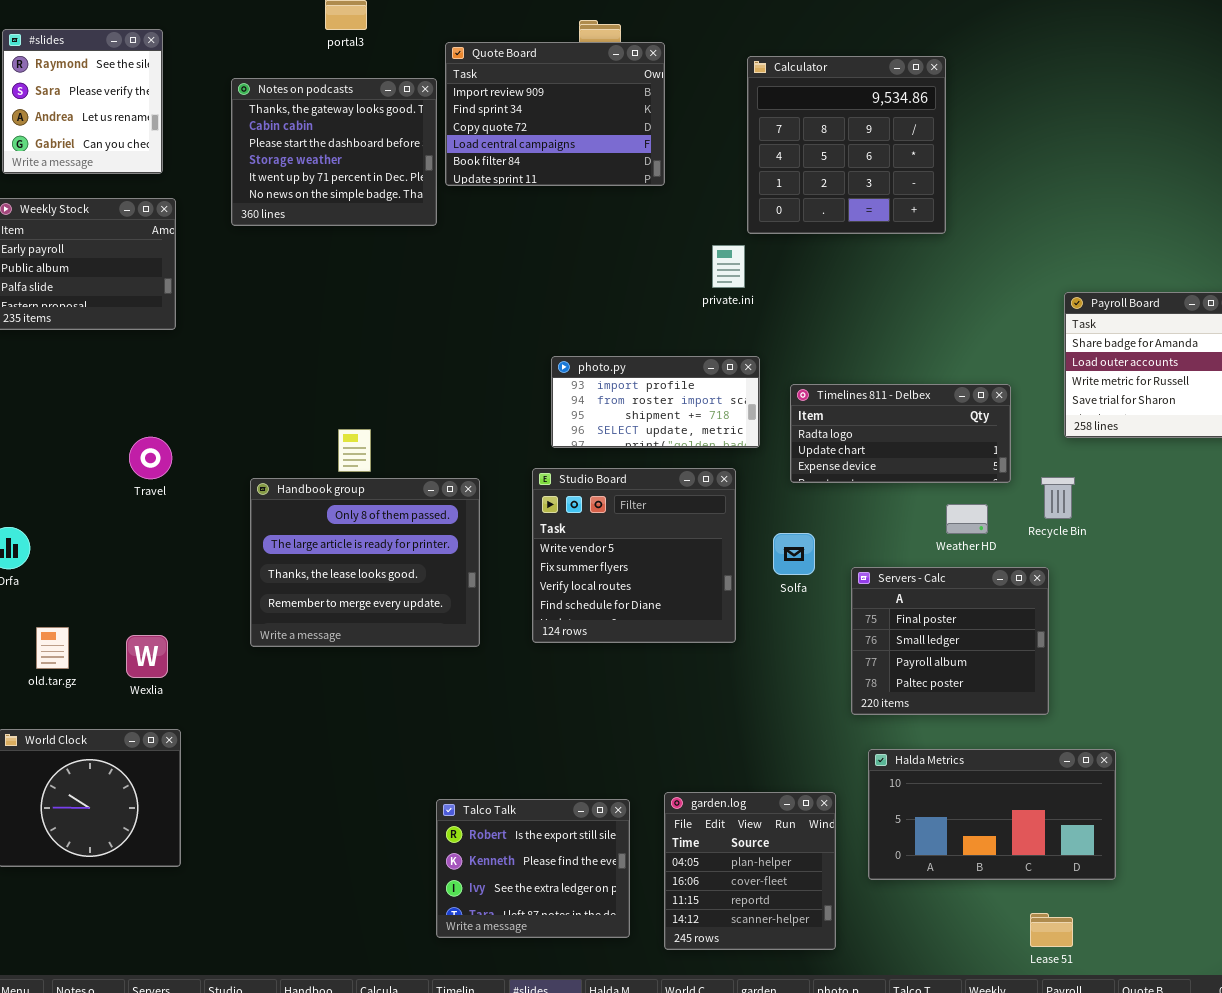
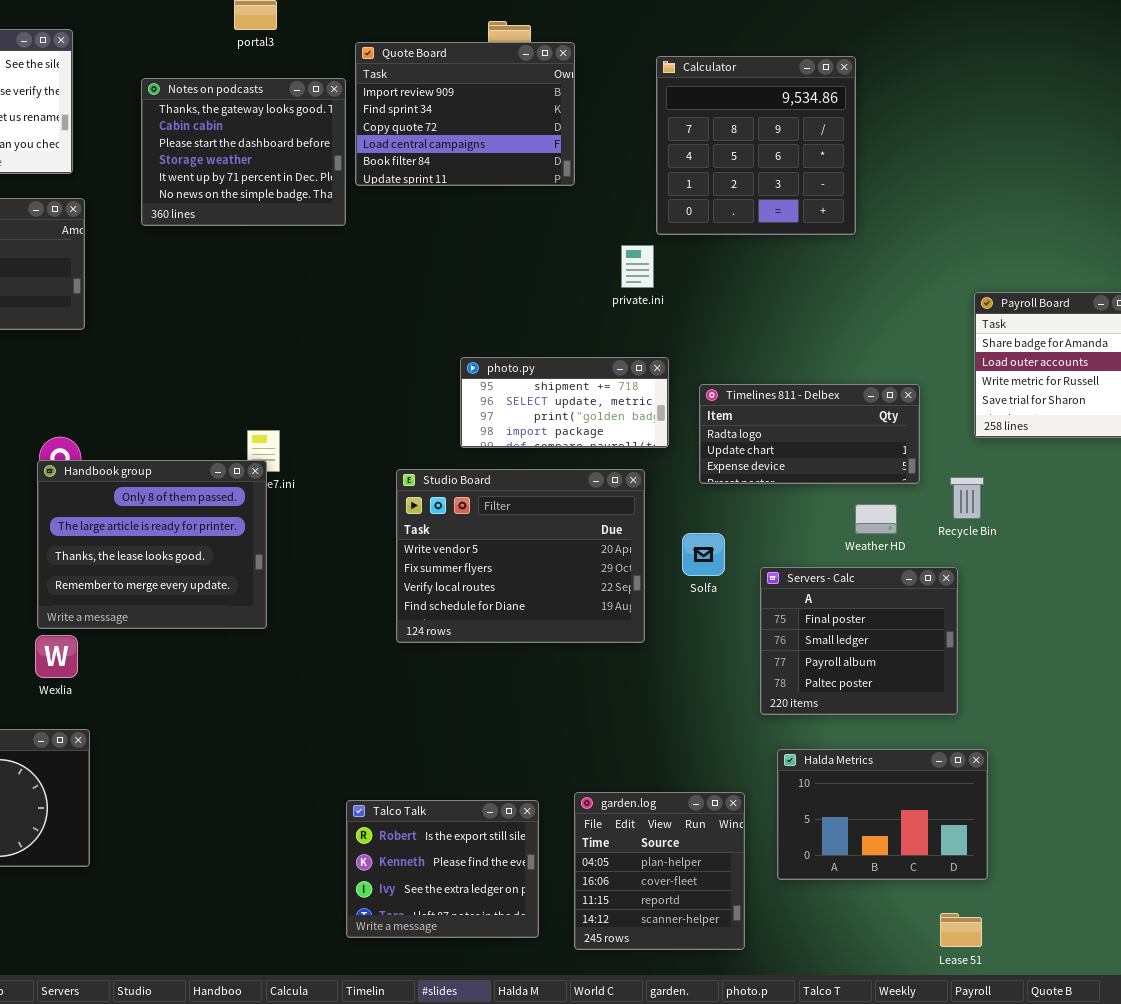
photo.py: [551,356,760,448] -> [460,357,669,448], scrolled down 2 rows
Studio Board: [532,468,736,643] -> [396,469,645,643], resized
Handbook group: [250,478,480,647] -> [37,460,267,629], moved
Halda Metrics: [868,749,1116,880] -> [777,749,988,880], resized

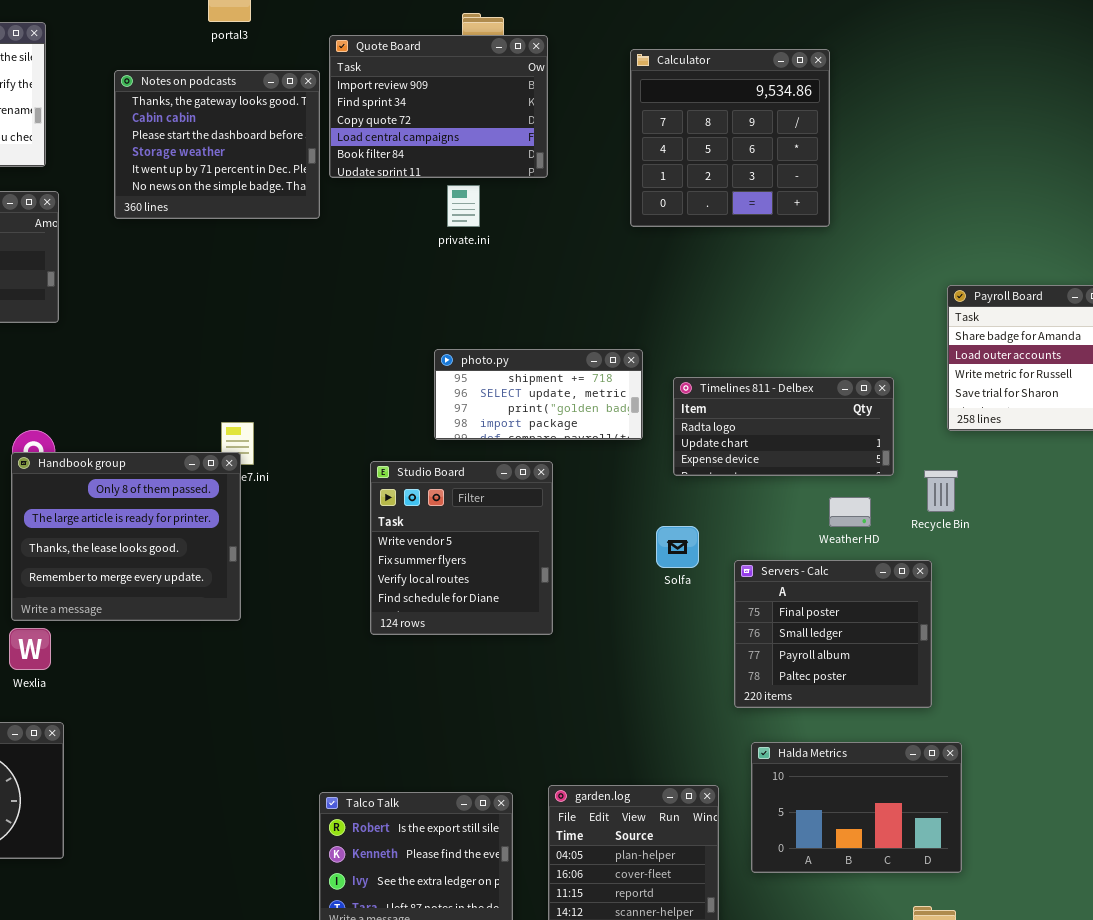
private.ini: [621,245,654,288] -> [447,185,480,227], moved
Studio Board: [396,469,645,643] -> [370,461,553,635], resized

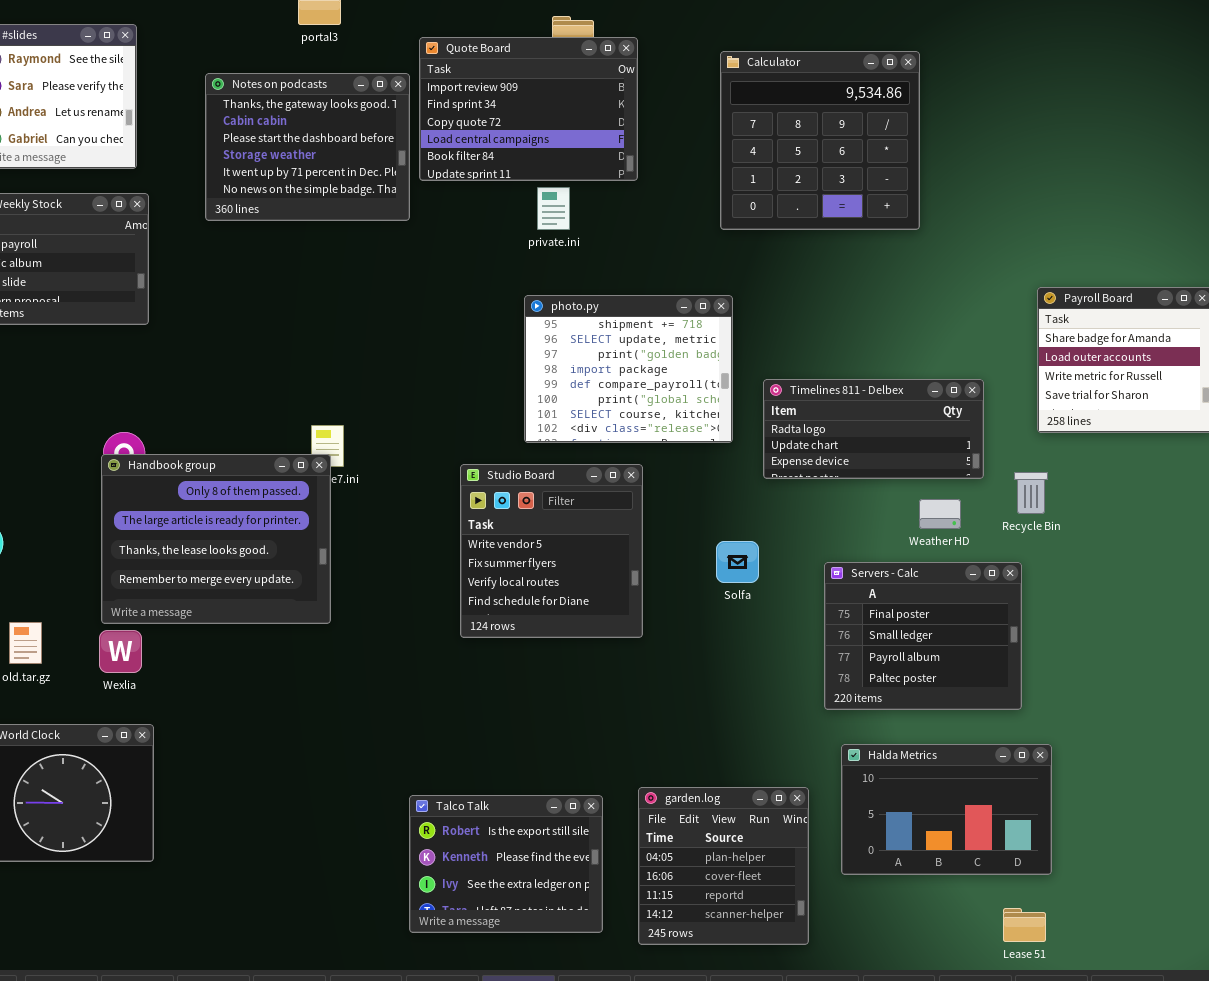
photo.py: [434,349,643,440] -> [524,295,733,443], resized
Solfa: [656,526,699,568] -> [716,541,759,583], moved

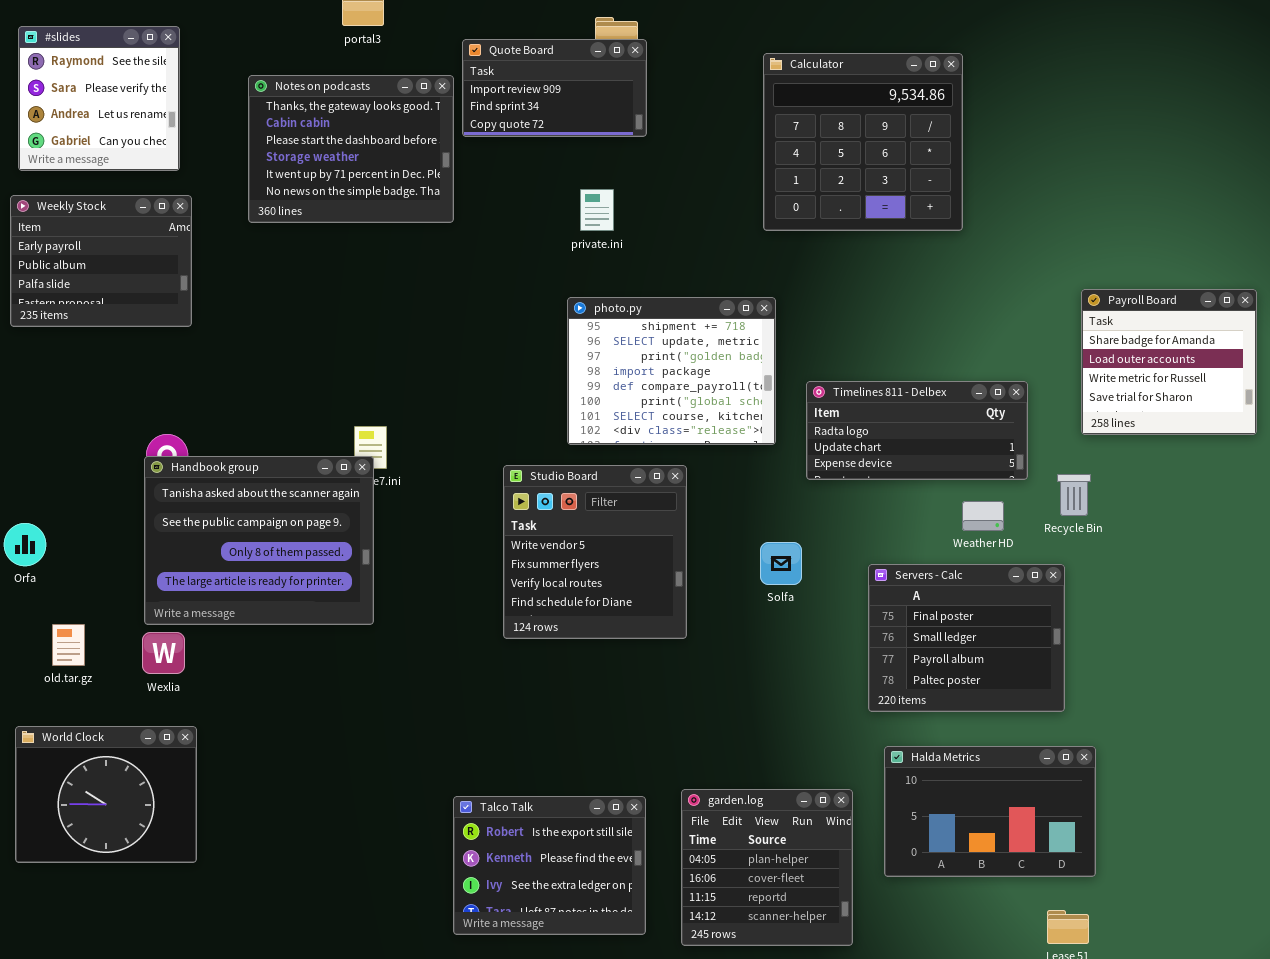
Quote Board: [419,37,638,181] -> [462,39,647,137], resized
Handbook group: [101,454,331,624] -> [144,456,374,625], scrolled up 2 rows

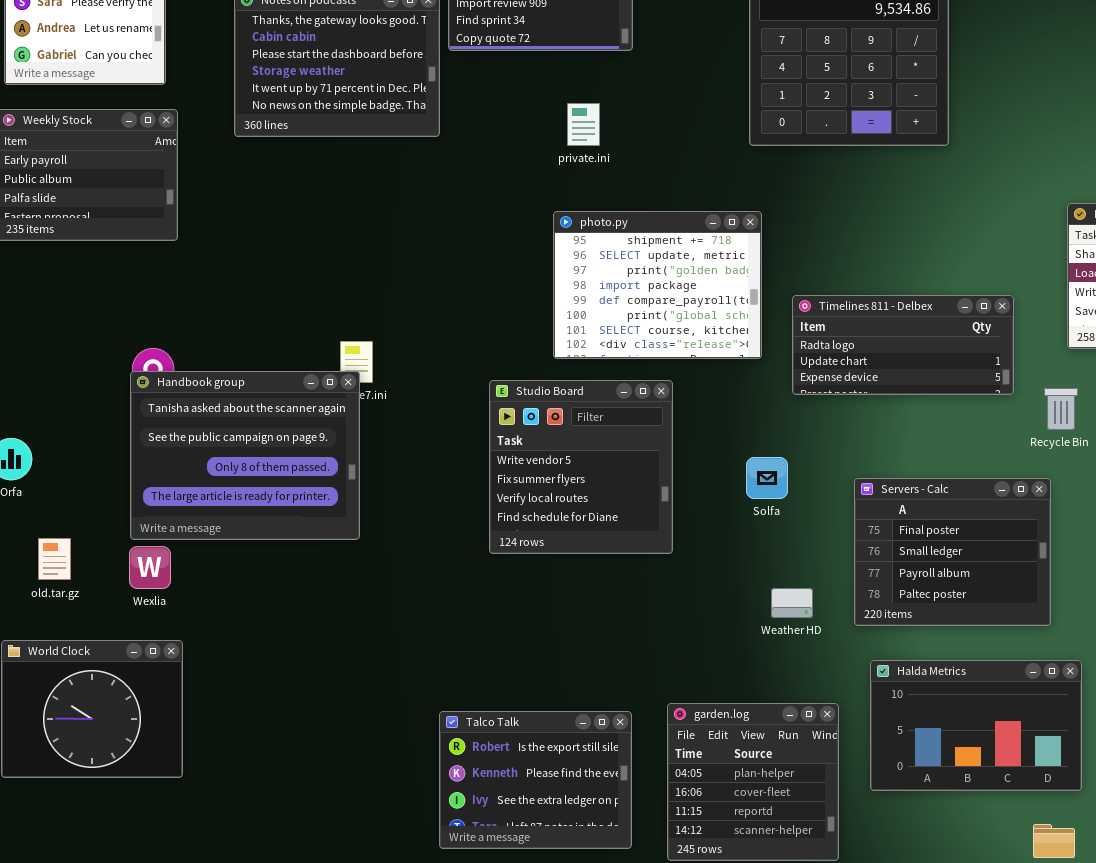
Weather HD: [962,501,1004,531] -> [771,588,813,618], moved

